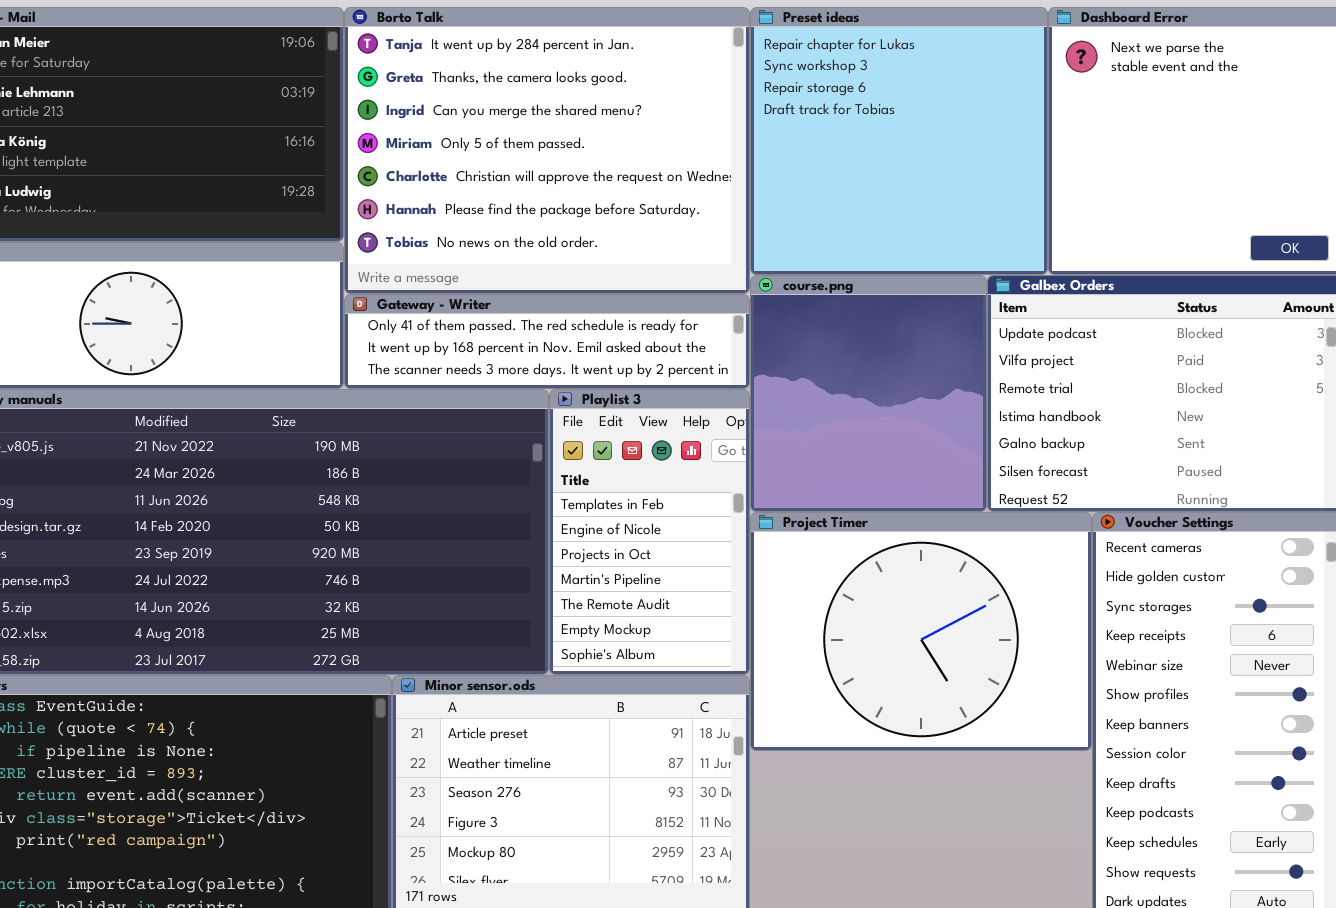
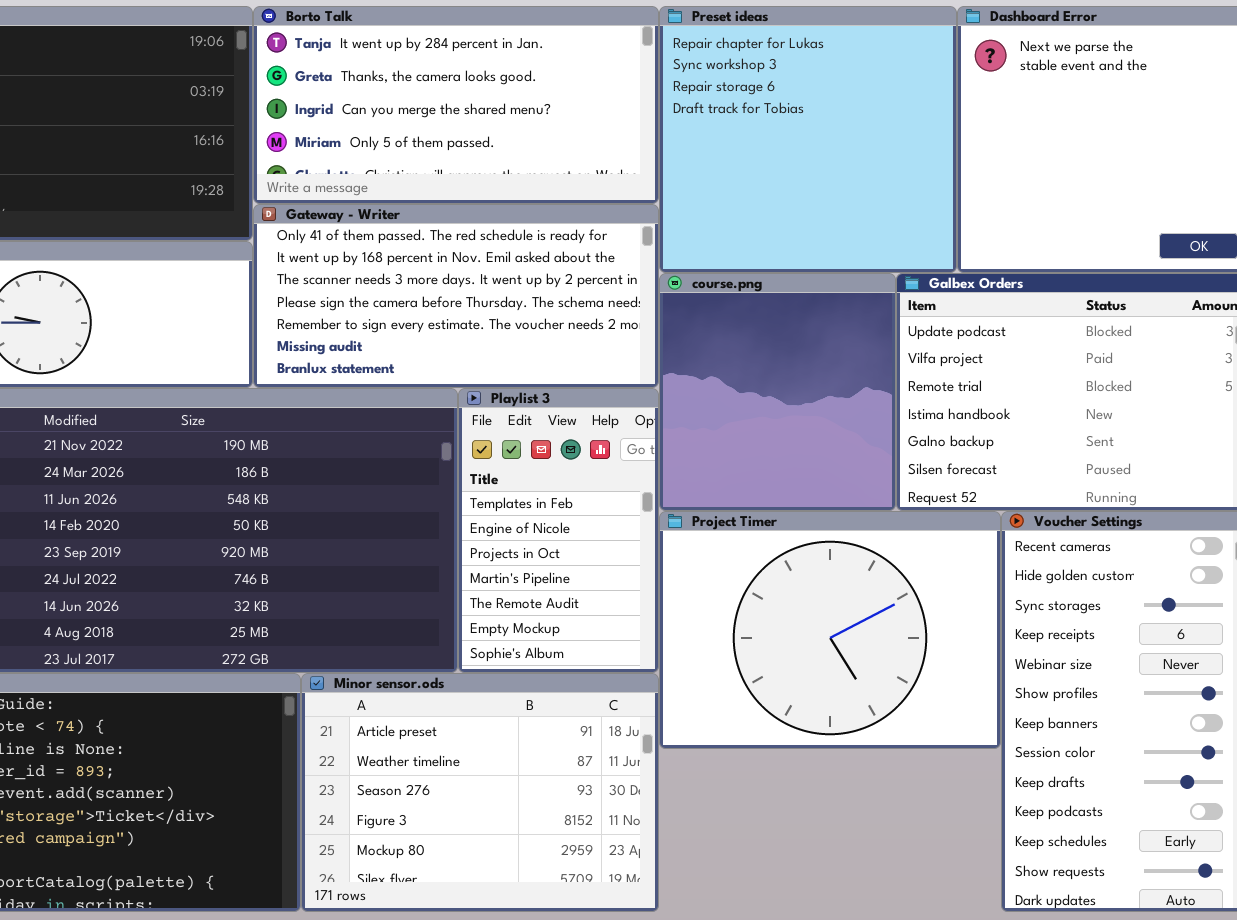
Borto Talk: [344,7,750,294] -> [253,6,659,204], resized
Gateway - Writer: [344,294,750,389] -> [253,204,659,388], resized

